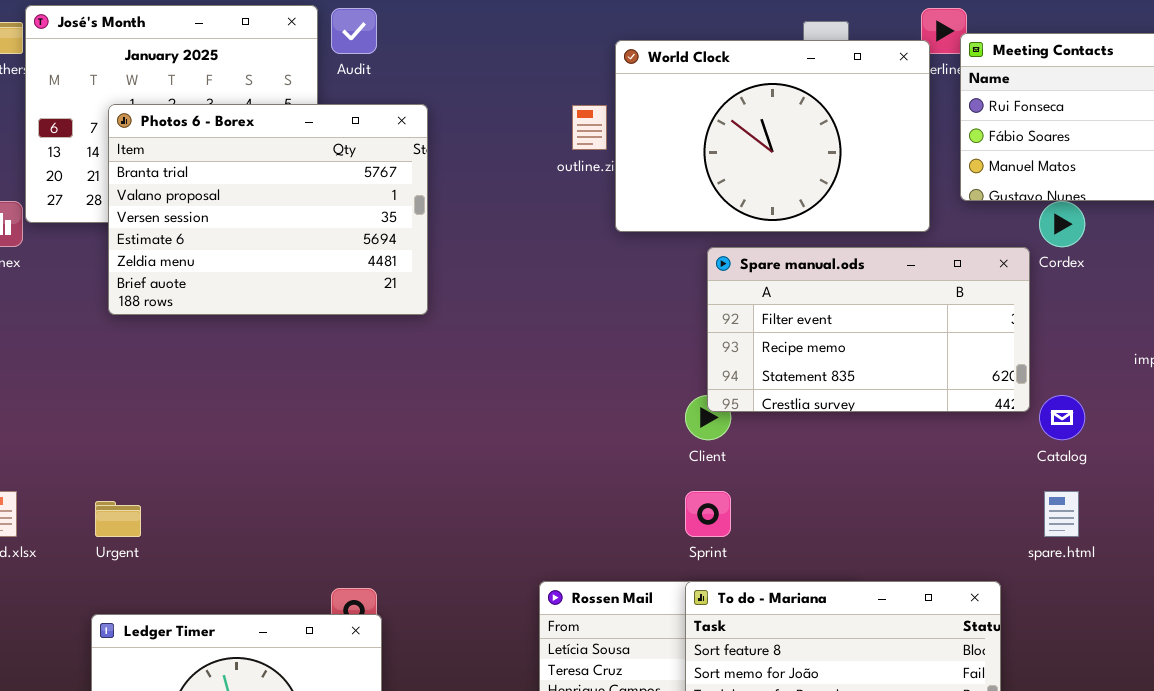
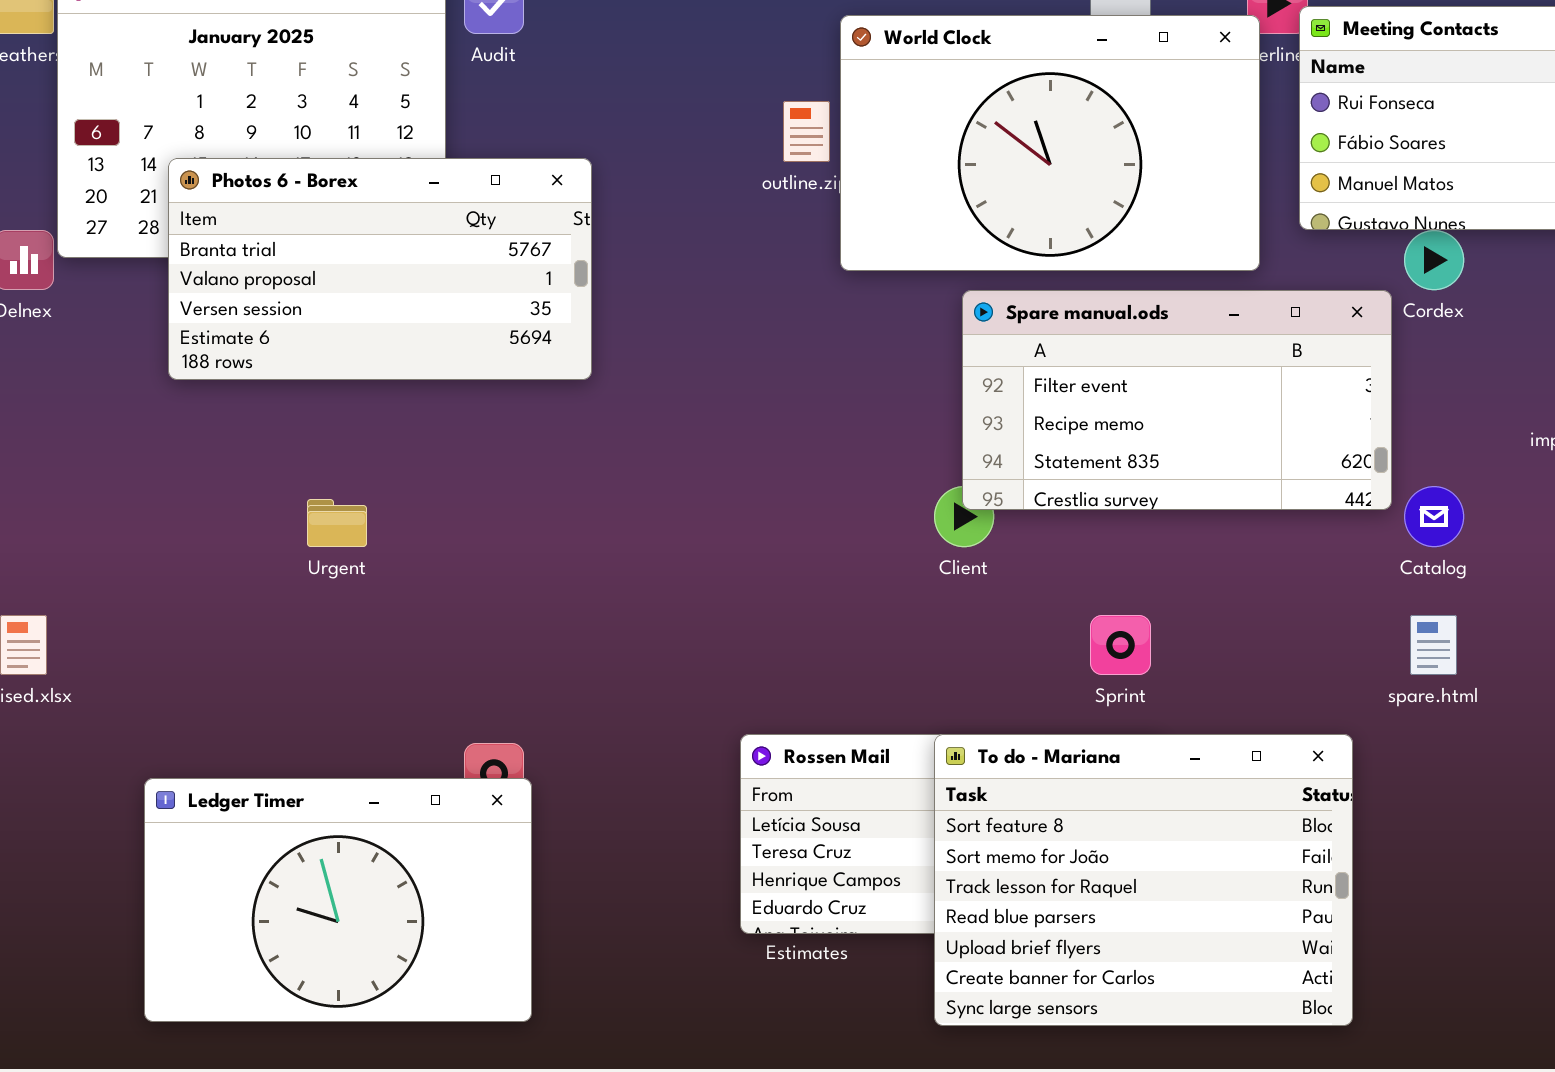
Photos 6 - Borex: [108,104,428,315] -> [168,158,592,380], resized
Sprint: [685,491,731,537] -> [1090,615,1151,675], moved
Urgent: [95,501,141,537] -> [307,499,367,547], moved

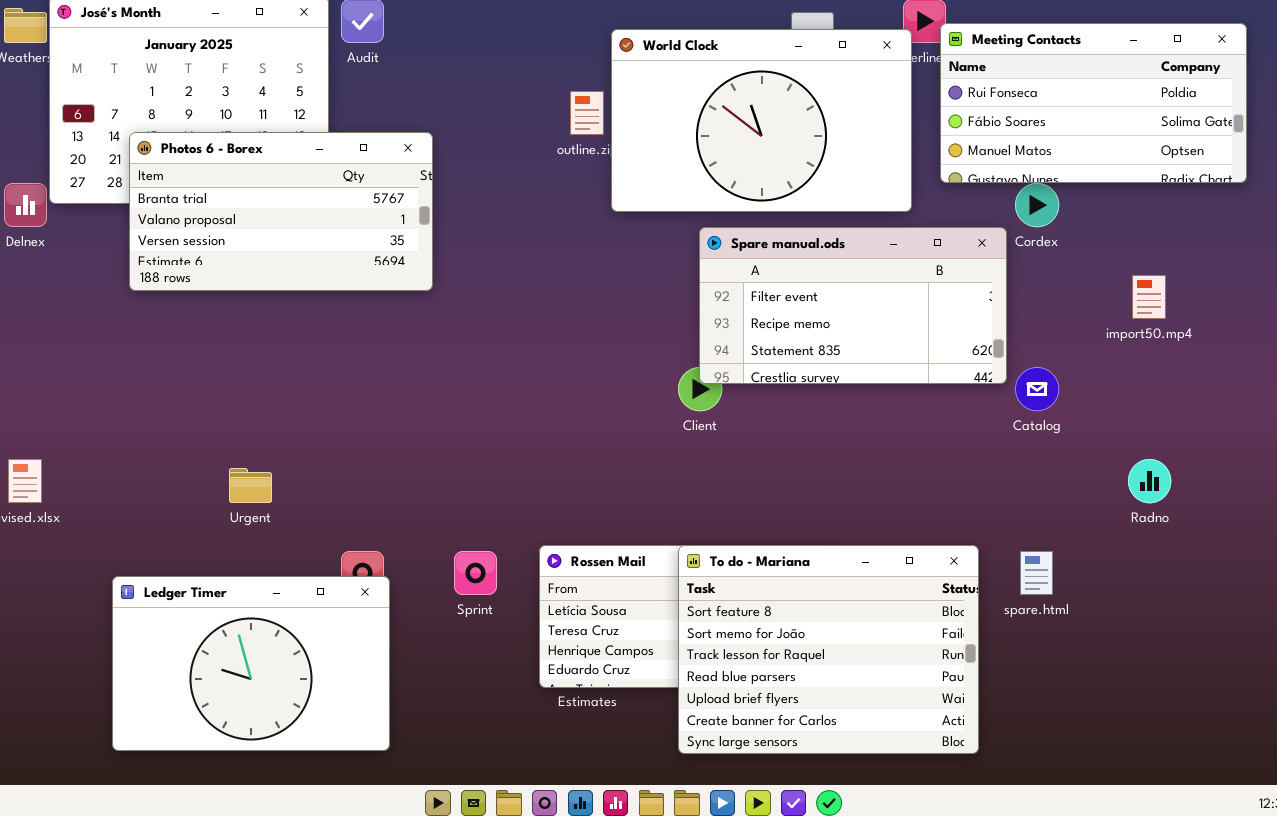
Urgent: [307,499,367,547] -> [229,468,272,503], moved
Sprint: [1090,615,1151,675] -> [454,551,497,595], moved
spare.html: [1410,615,1457,675] -> [1020,551,1053,595], moved

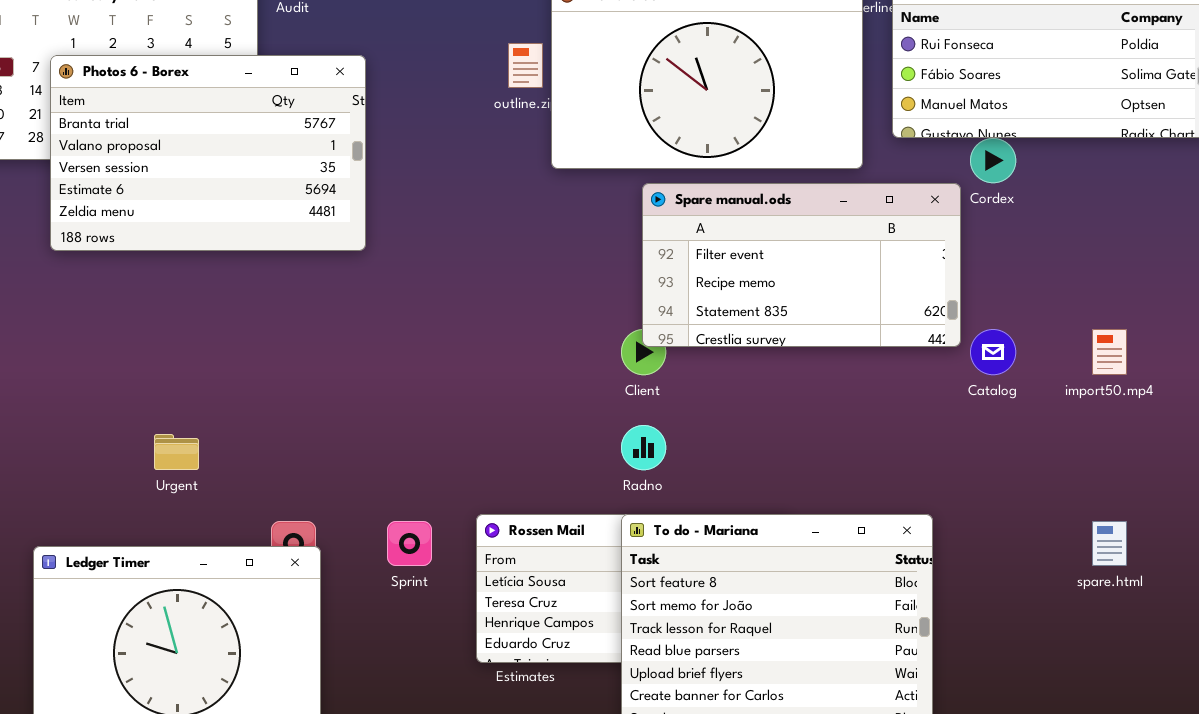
Photos 6 - Borex: [129,132,433,291] -> [50,55,366,251], resized
import50.mp4: [1132,275,1166,319] -> [1092,329,1127,375], moved
Radno: [1128,459,1171,503] -> [621,425,666,470], moved
spare.html: [1020,551,1053,595] -> [1092,521,1127,566], moved

